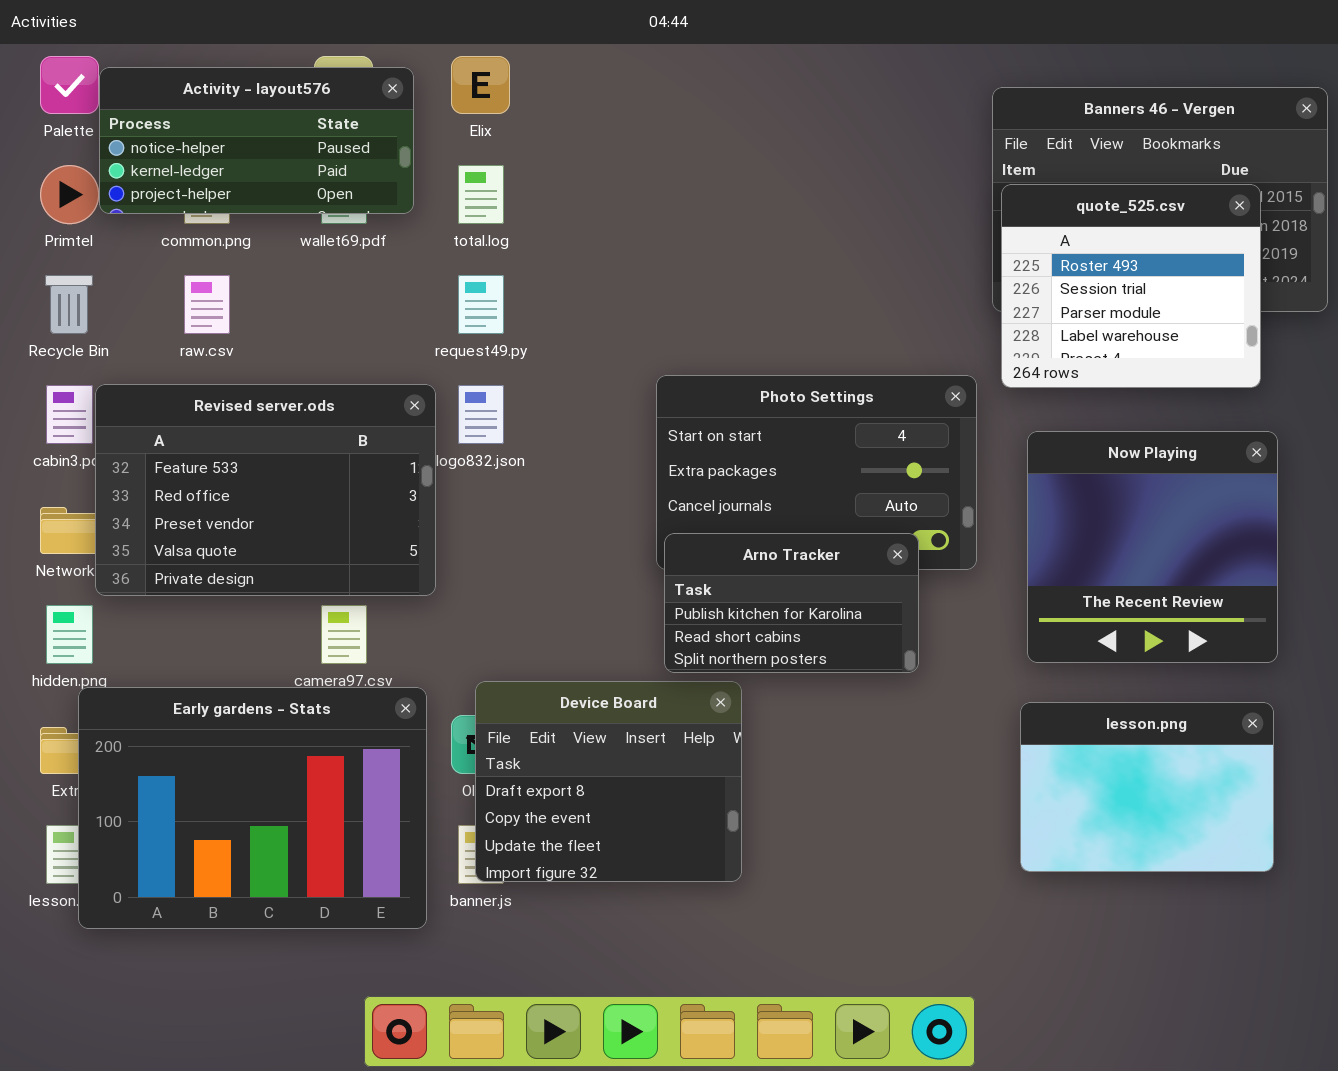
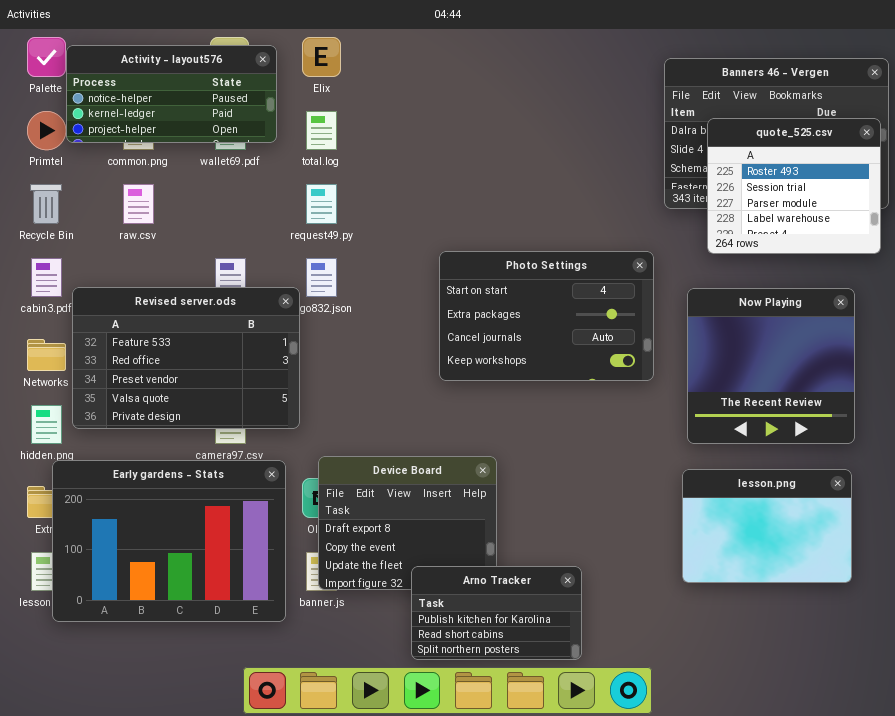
quote_525.csv: [1001,184,1261,388] -> [707,118,881,254], moved
Revised server.ods: [95,384,436,596] -> [72,287,300,429], moved
Arno Tracker: [664,533,919,673] -> [411,566,582,660], moved

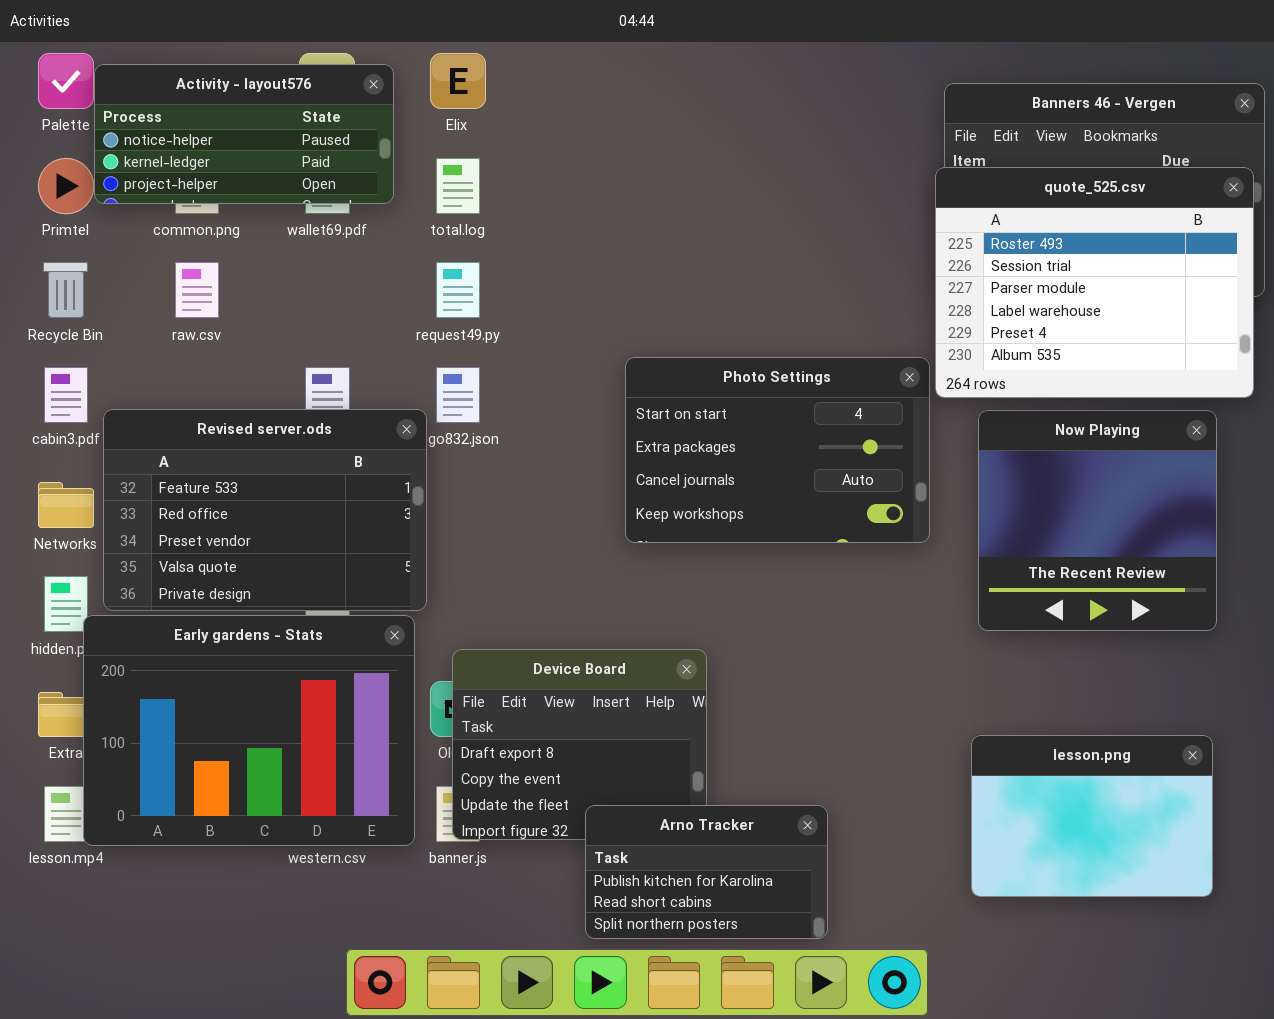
quote_525.csv: [707,118,881,254] -> [935,167,1254,398], resized
Early gardens - Stats: [52,460,286,622] -> [83,615,415,846], moved
lesson.png: [682,469,852,583] -> [971,735,1213,897], moved

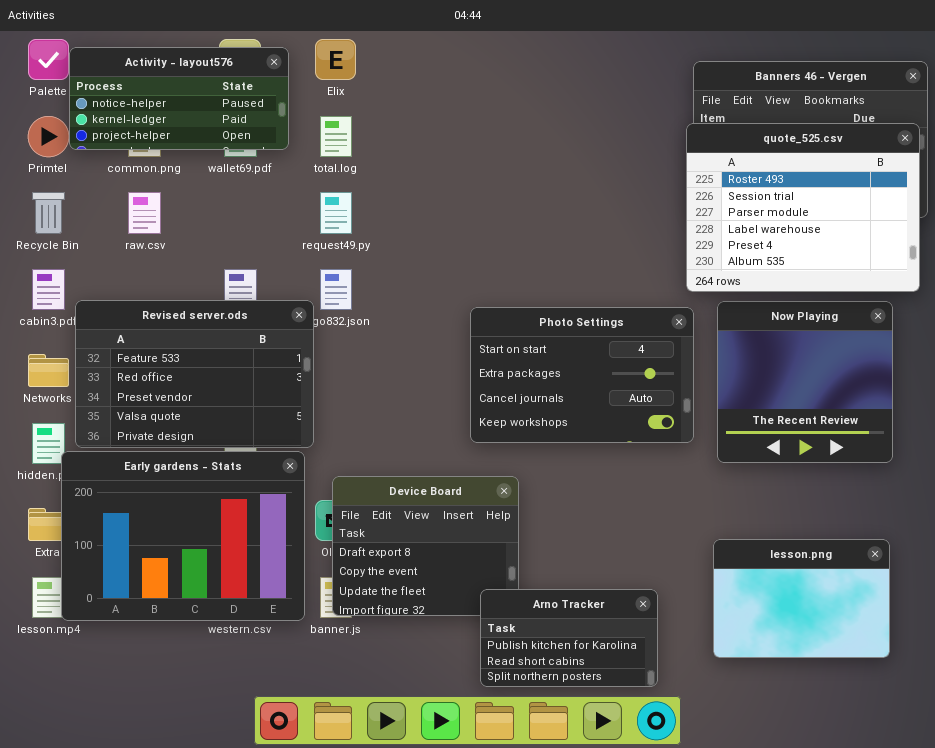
Photo Settings: [625,357,930,543] -> [470,307,694,443], moved
Arno Tracker: [585,805,828,939] -> [480,589,658,687], moved

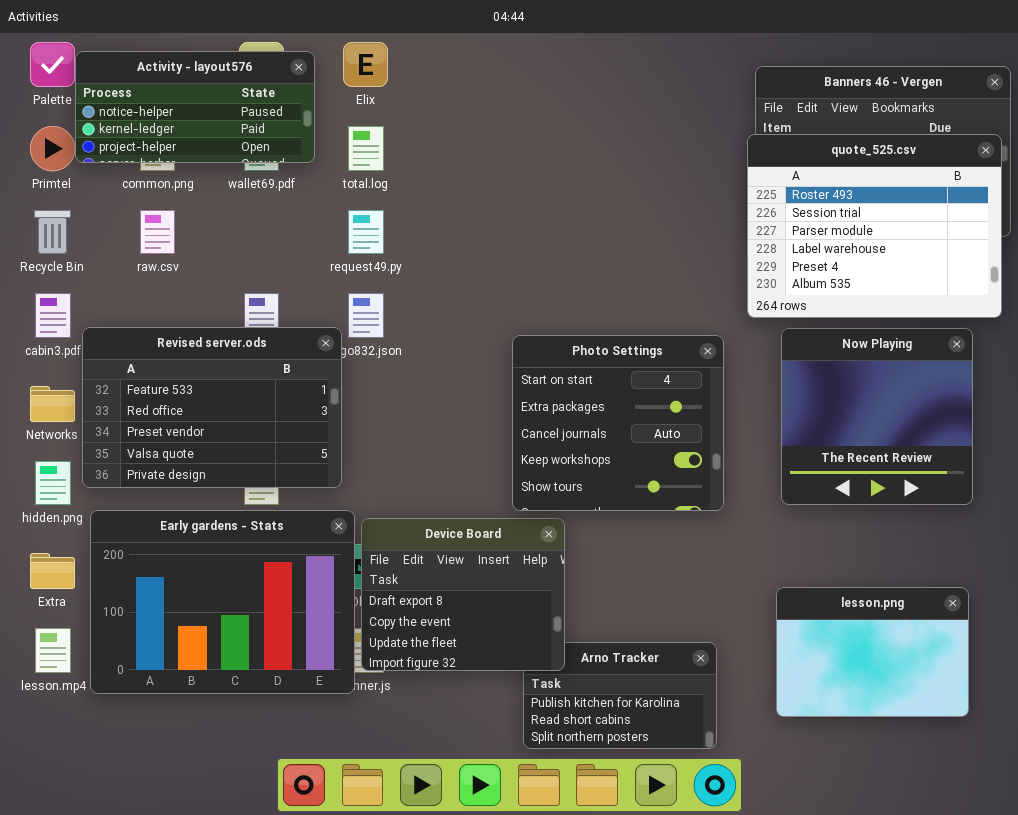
Photo Settings: [470,307,694,443] -> [512,335,724,511], resized
Early gardens - Stats: [61,451,305,621] -> [90,510,355,694], moved
Device Board: [332,476,519,616] -> [361,518,565,671], raised

